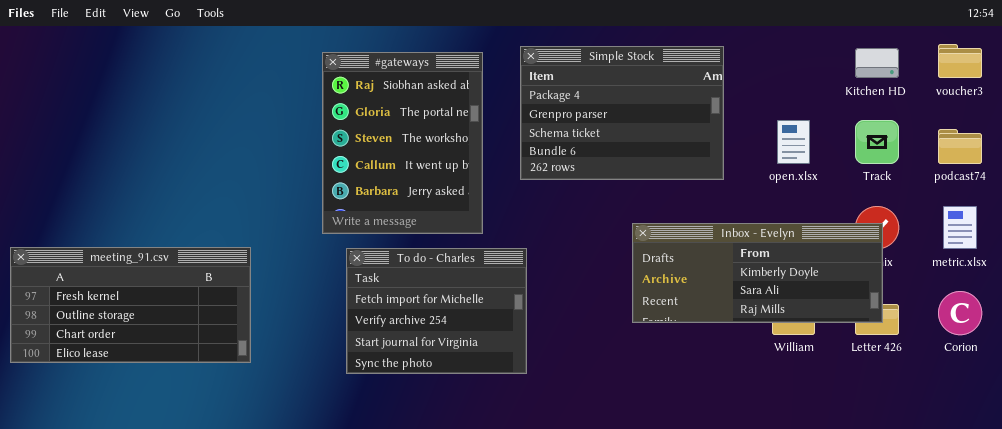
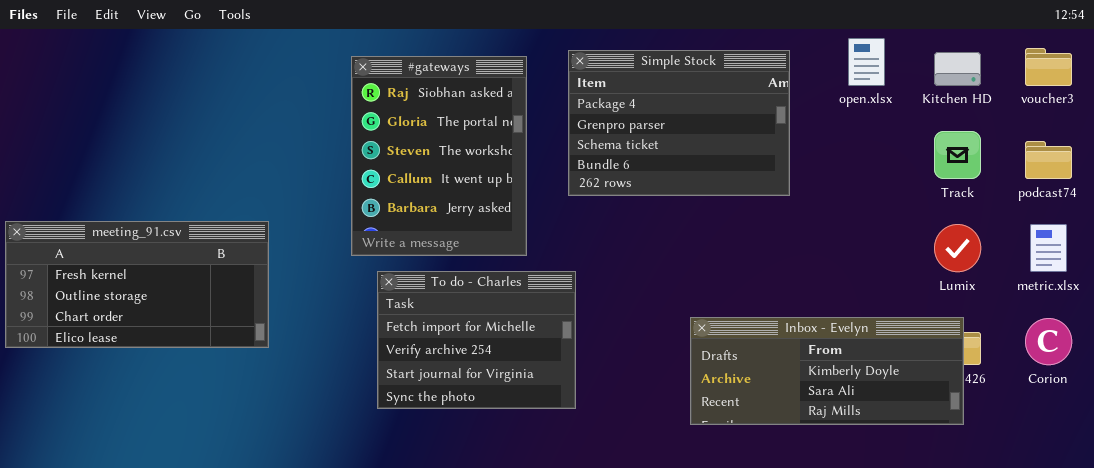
open.xlsx: [777,120,810,164] -> [848,38,885,86], moved
Inbox - Evelyn: [632,223,883,323] -> [690,317,964,425], moved
meeting_91.csv: [10,247,251,363] -> [5,221,269,348], moved

